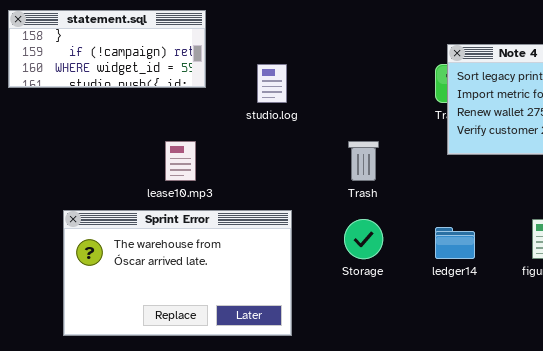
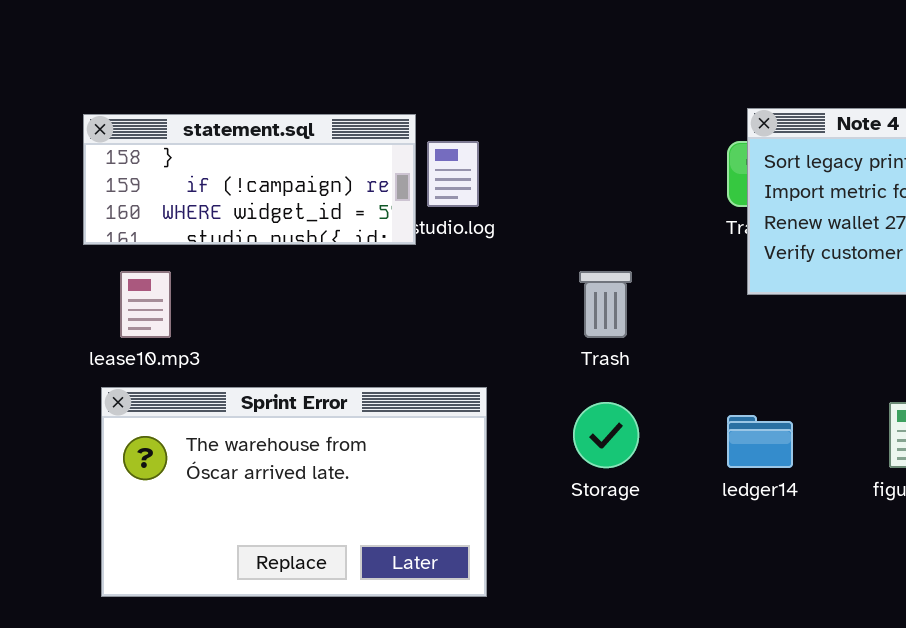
statement.sql: [8,10,206,88] -> [83,114,416,245], moved
lease10.mp3: [165,141,196,181] -> [120,271,171,338], moved

